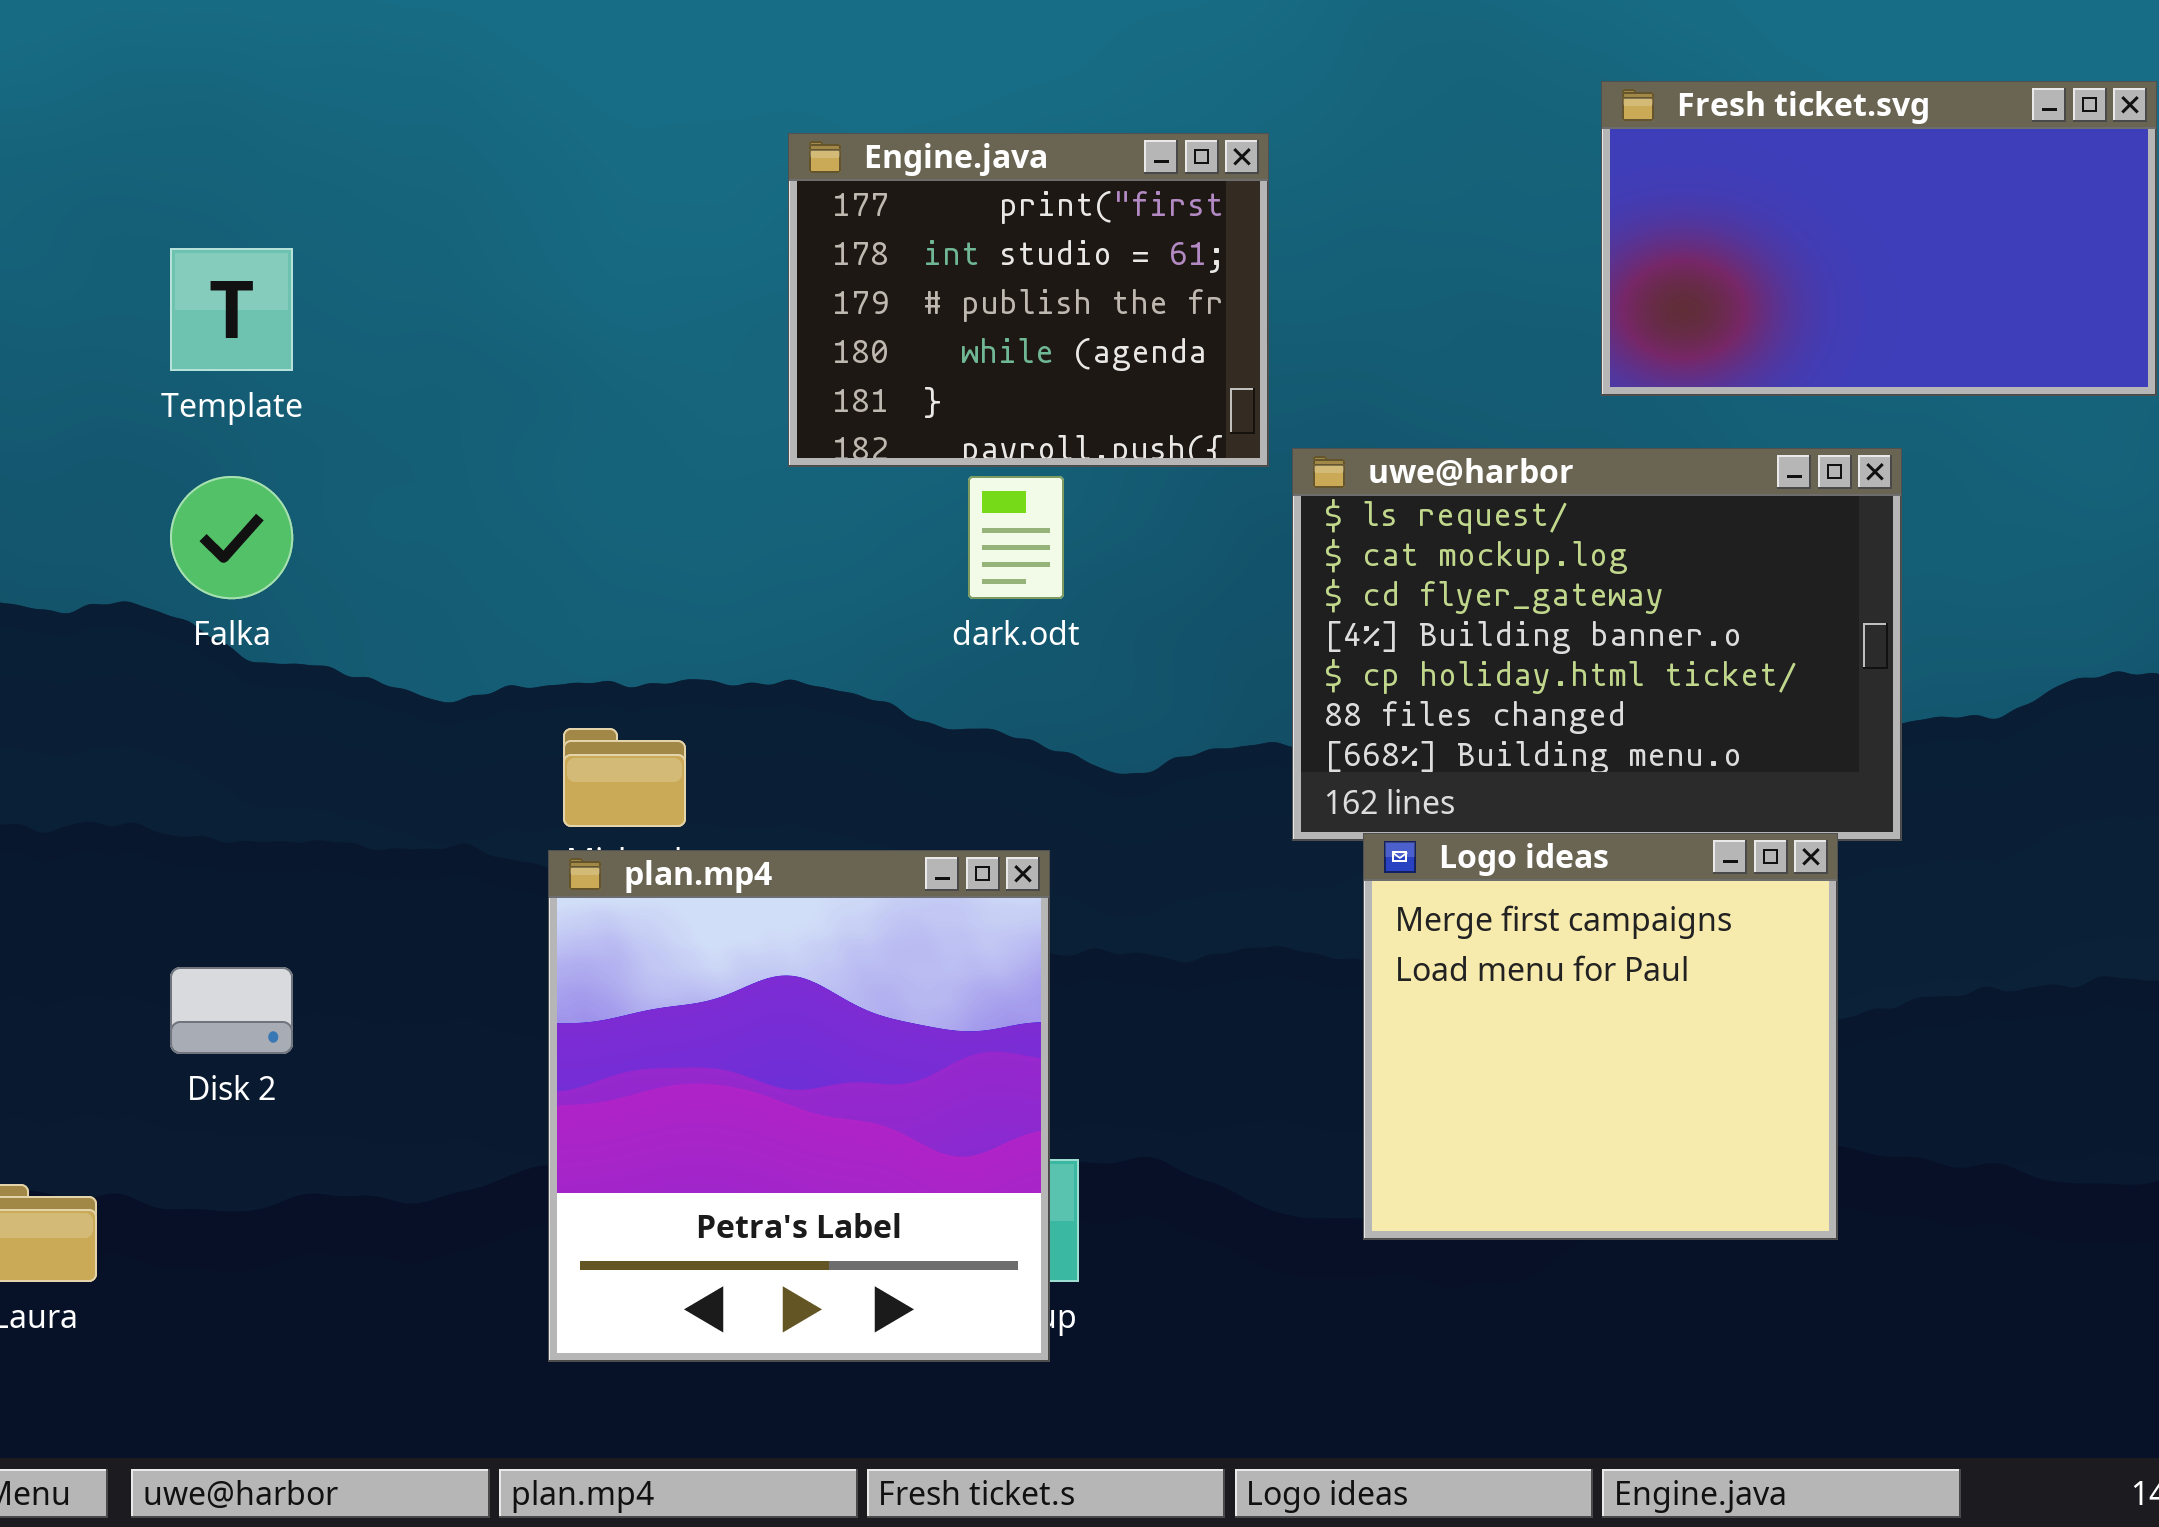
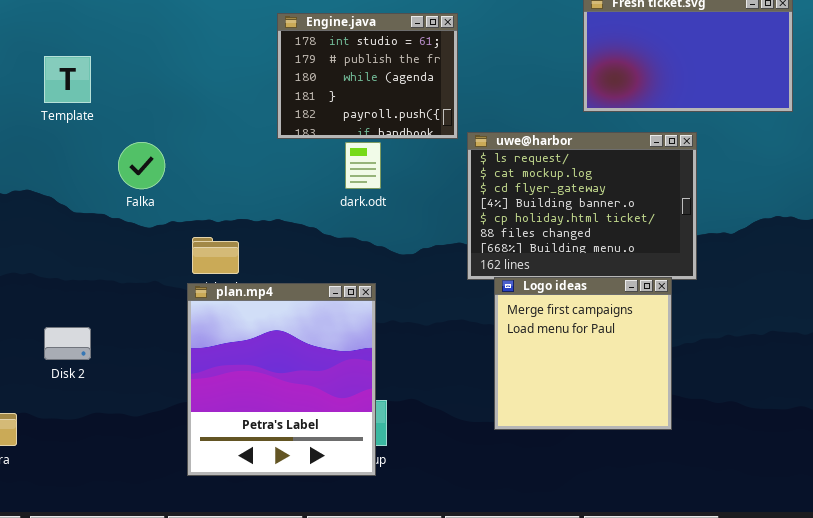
Engine.java: [788,133,1269,467] -> [277,13,458,139], scrolled down 1 row
Falka: [170,476,293,599] -> [118,142,165,189], moved

